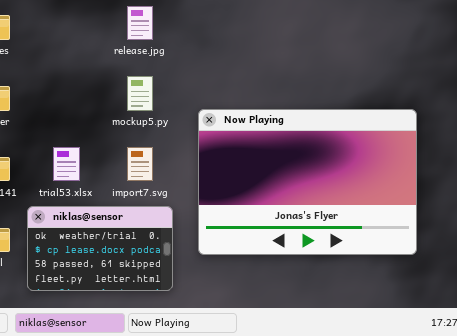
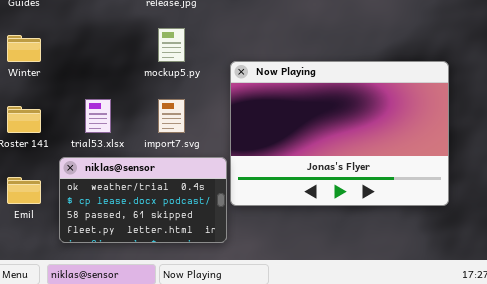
niklas@sensor: [27,206,173,291] -> [59,157,227,243], resized

